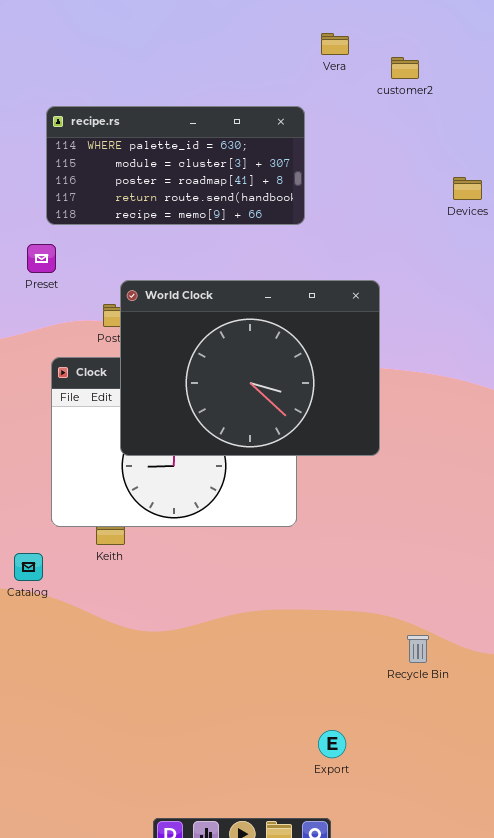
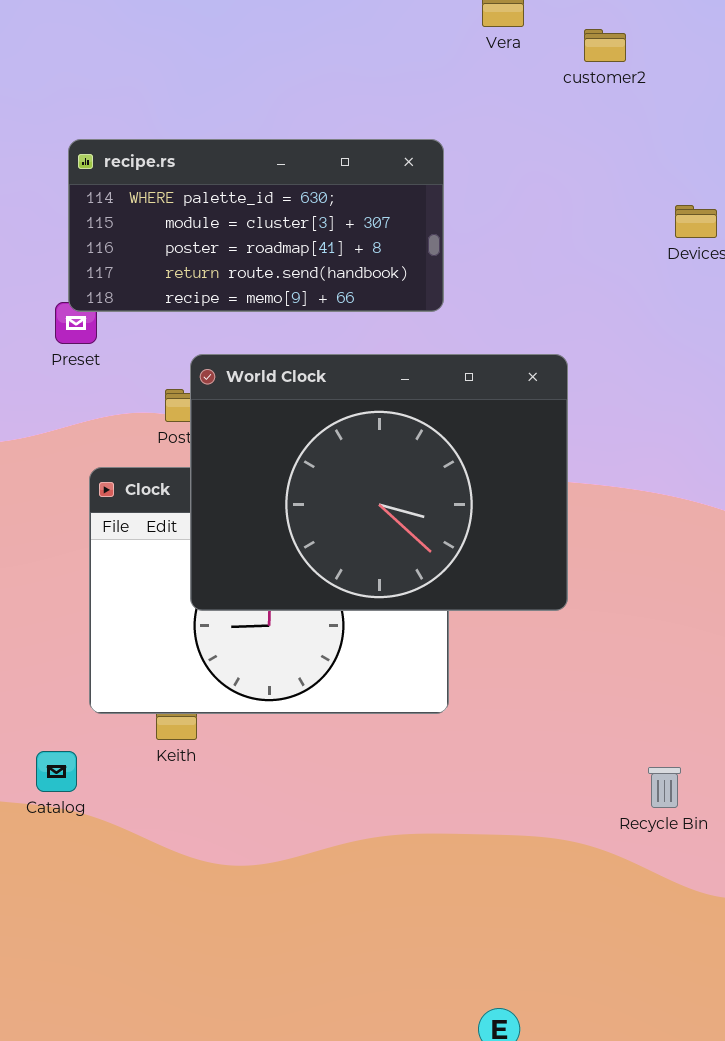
recipe.rs: [46,106,305,225] -> [68,139,444,312], moved
Recycle Bin: [407,635,429,663] -> [648,767,681,808], moved

